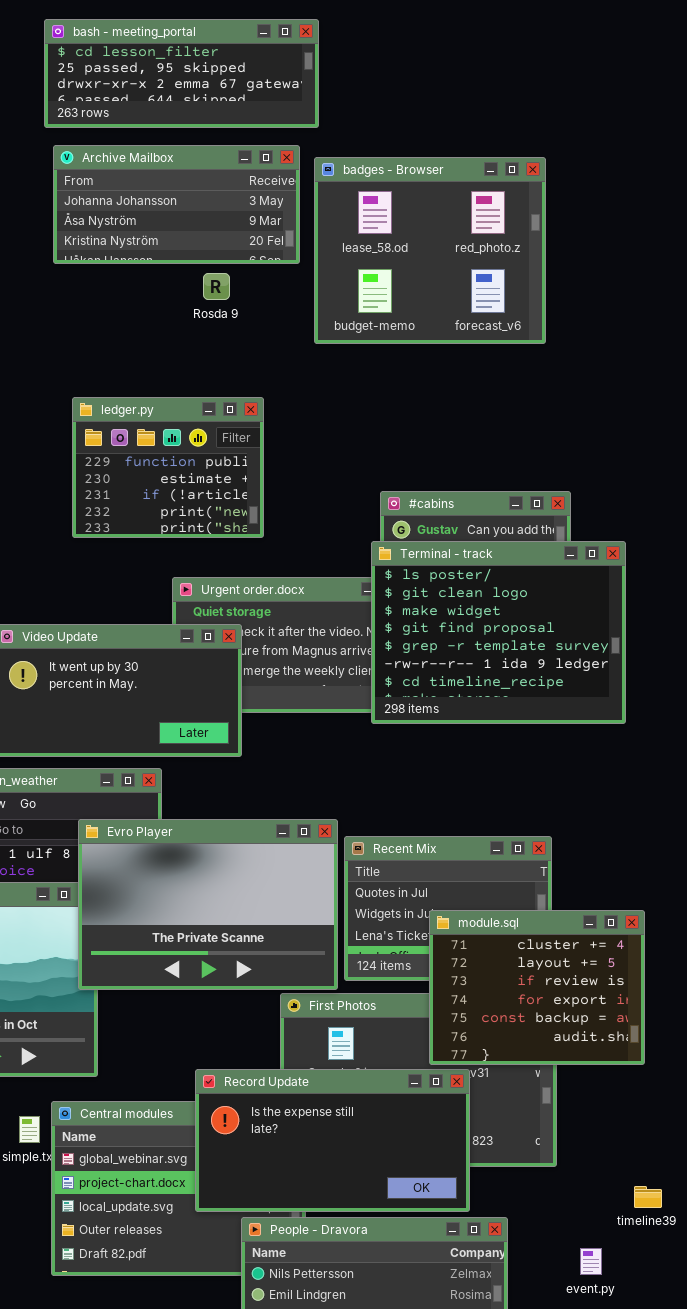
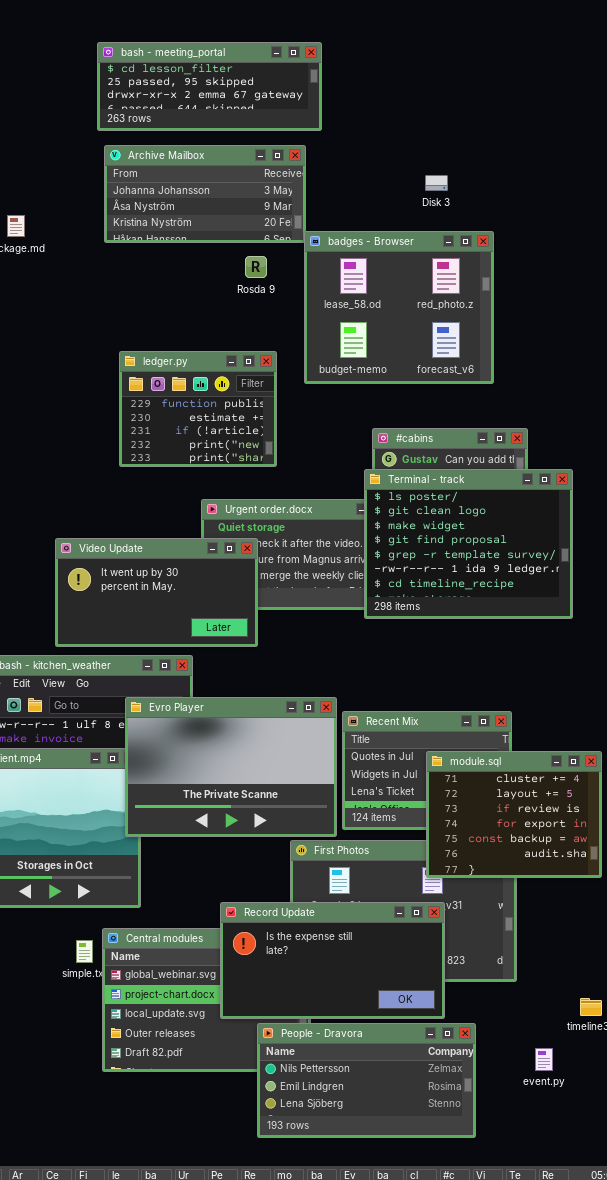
badges - Browser: [314,157,546,344] -> [304,231,494,384], moved
Rosda 9: [203,273,230,300] -> [245,256,267,278], moved
module.sql: [429,910,645,1065] -> [426,751,602,878], moved

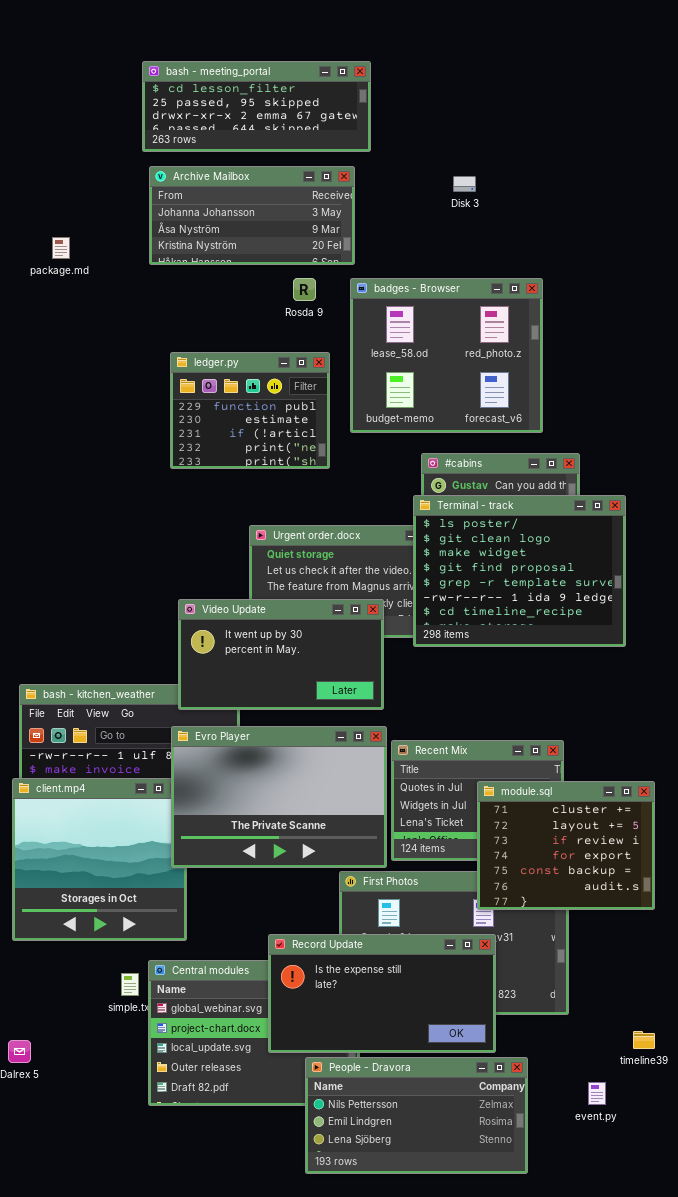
Disk 3: [425,175,448,191] -> [453,176,476,192], moved
badges - Browser: [304,231,494,384] -> [350,278,543,433], moved
ledger.py: [119,351,277,467] -> [170,352,330,469], moved
Video Update: [55,538,258,647] -> [178,599,384,710], moved

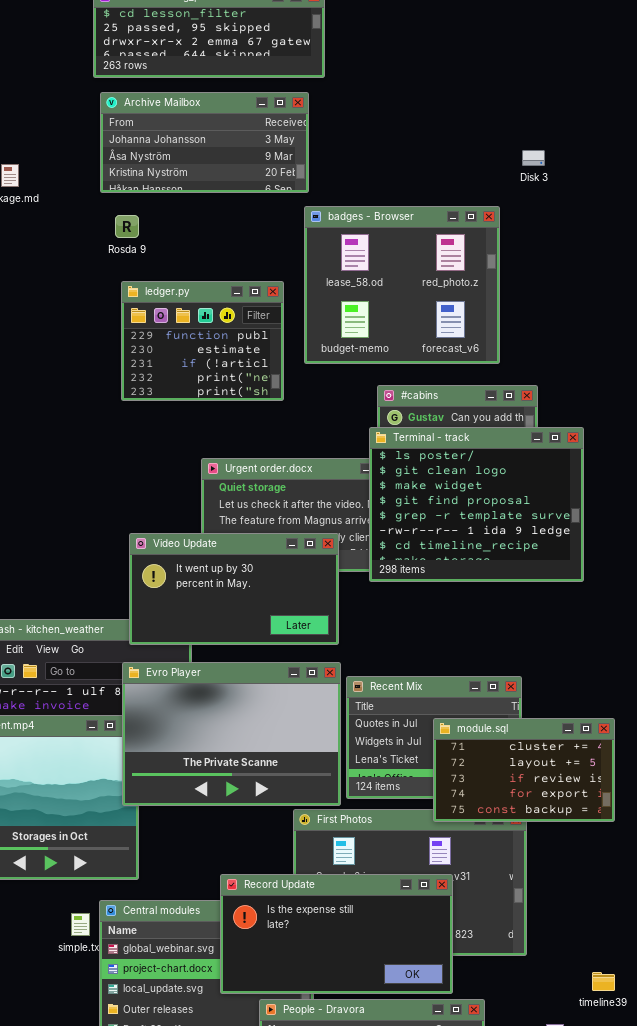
Disk 3: [453,176,476,192] -> [522,150,545,166], moved
Rosda 9: [293,278,316,301] -> [115,215,139,238], moved
module.sql: [477,781,655,910] -> [433,718,615,822], resized

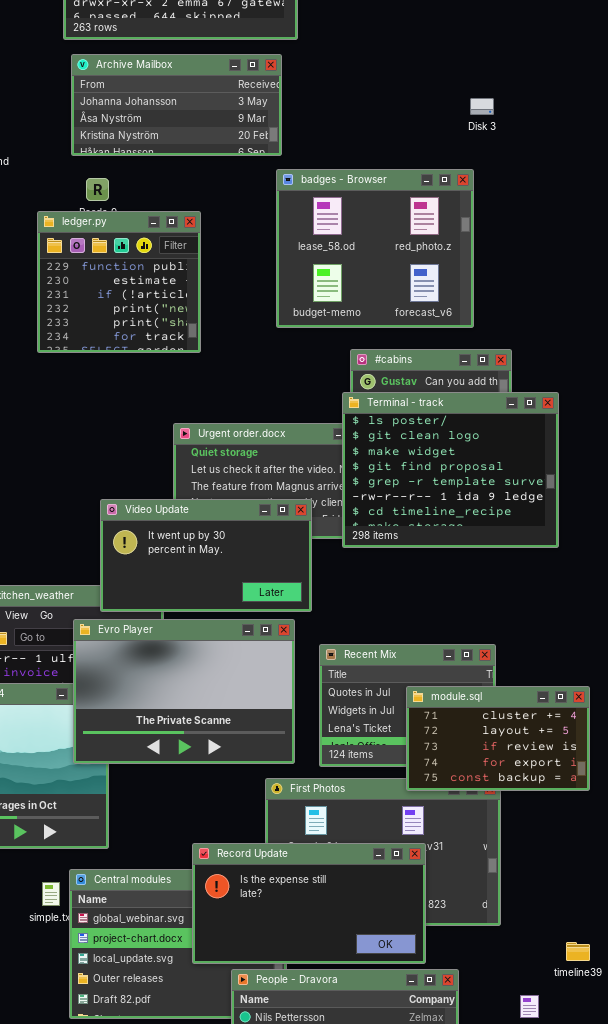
Disk 3: [522,150,545,166] -> [470,98,494,115], moved
ledger.py: [121,281,284,401] -> [37,211,201,353], moved, resized
Evro Player: [122,662,341,806] -> [73,619,295,764], moved

